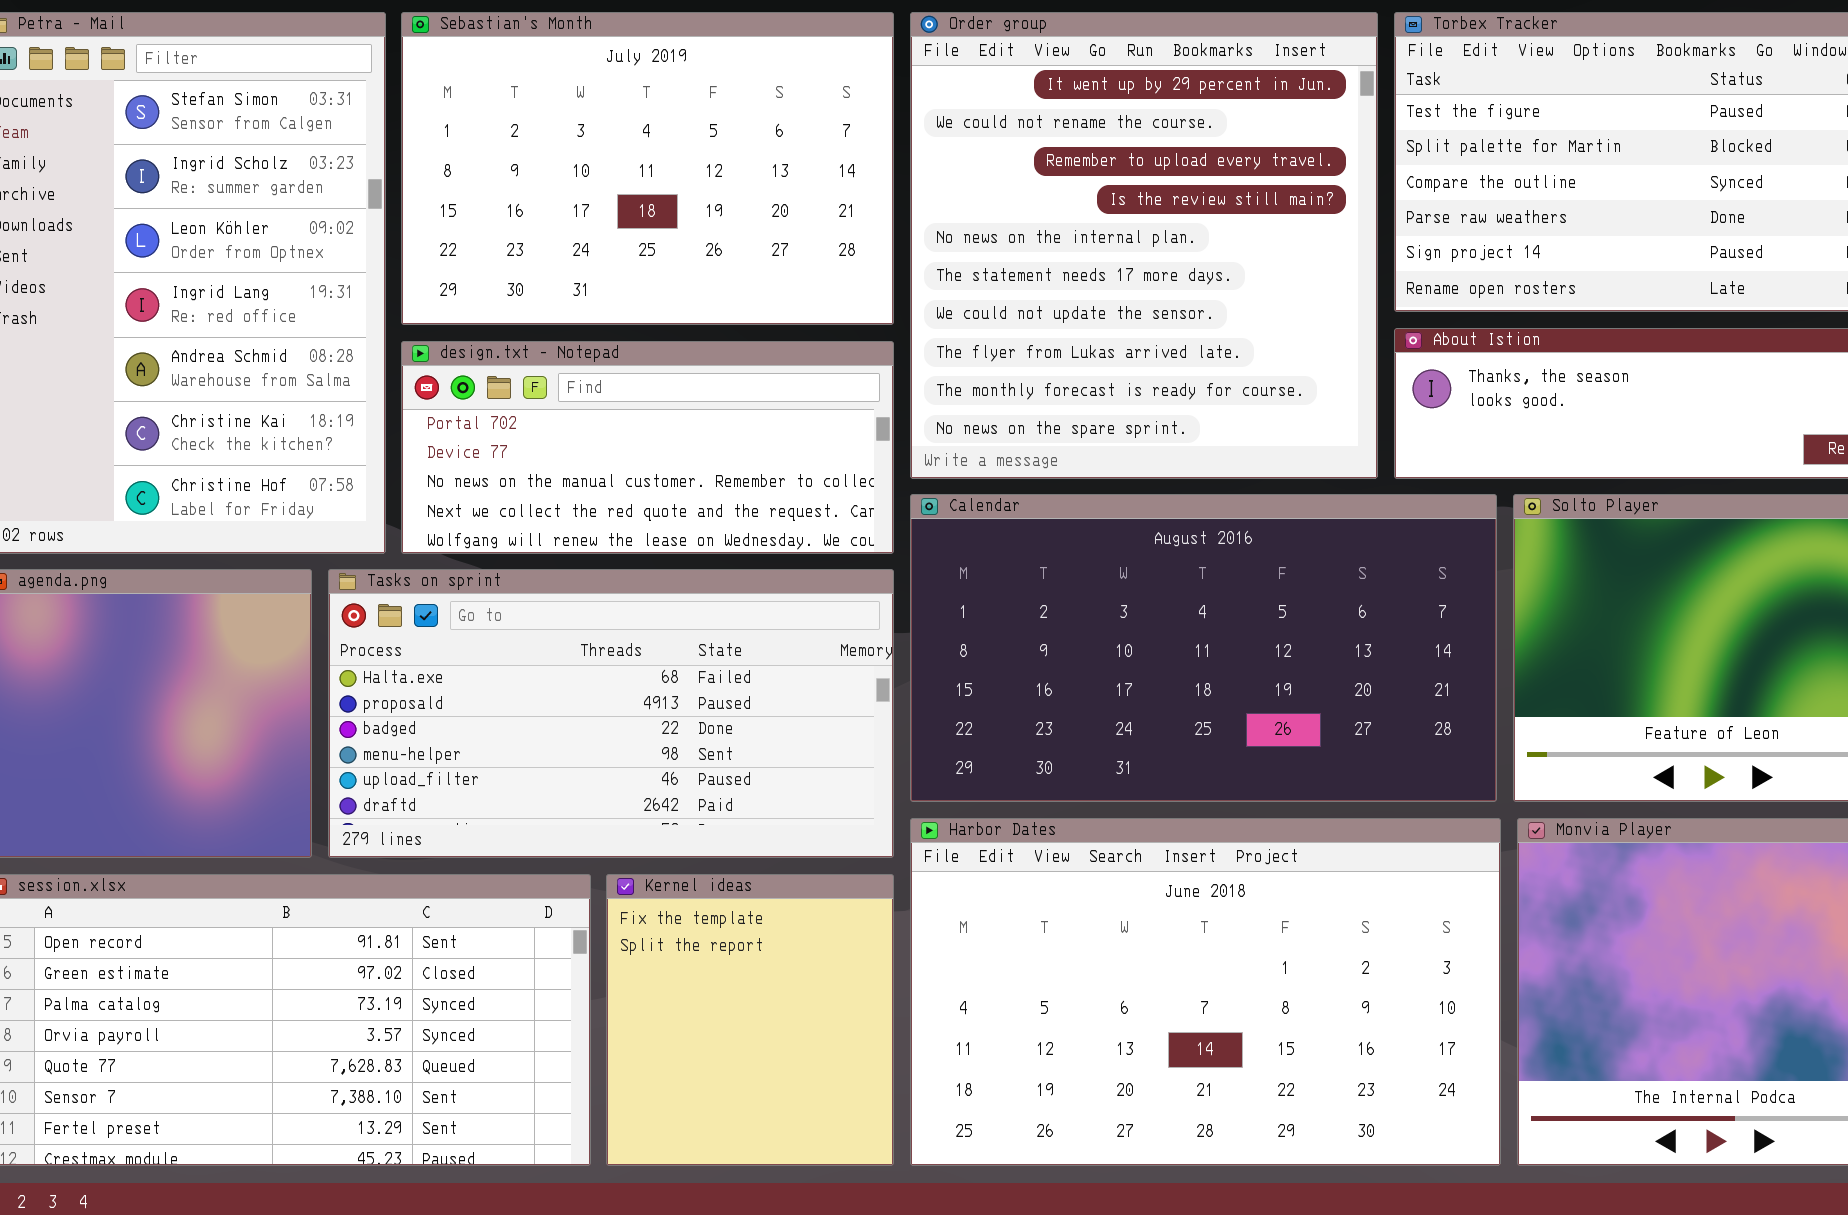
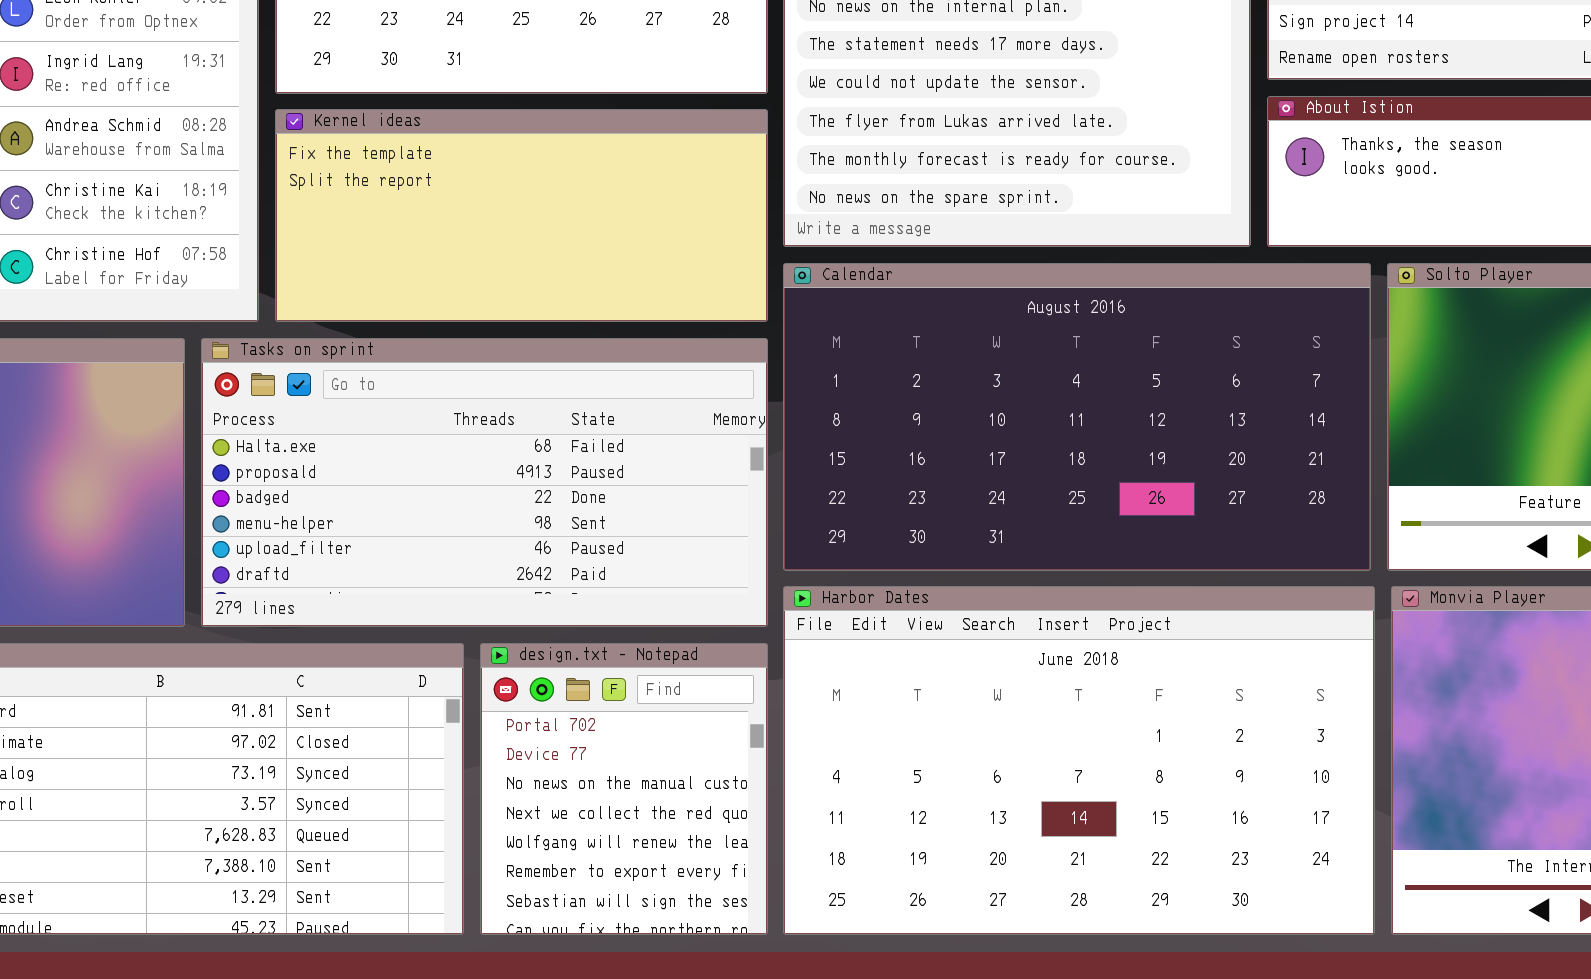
design.txt - Notepad: [401,341,894,554] -> [480,643,768,935], moved, resized
Kernel ideas: [606,874,894,1166] -> [275,109,768,322], moved, resized

